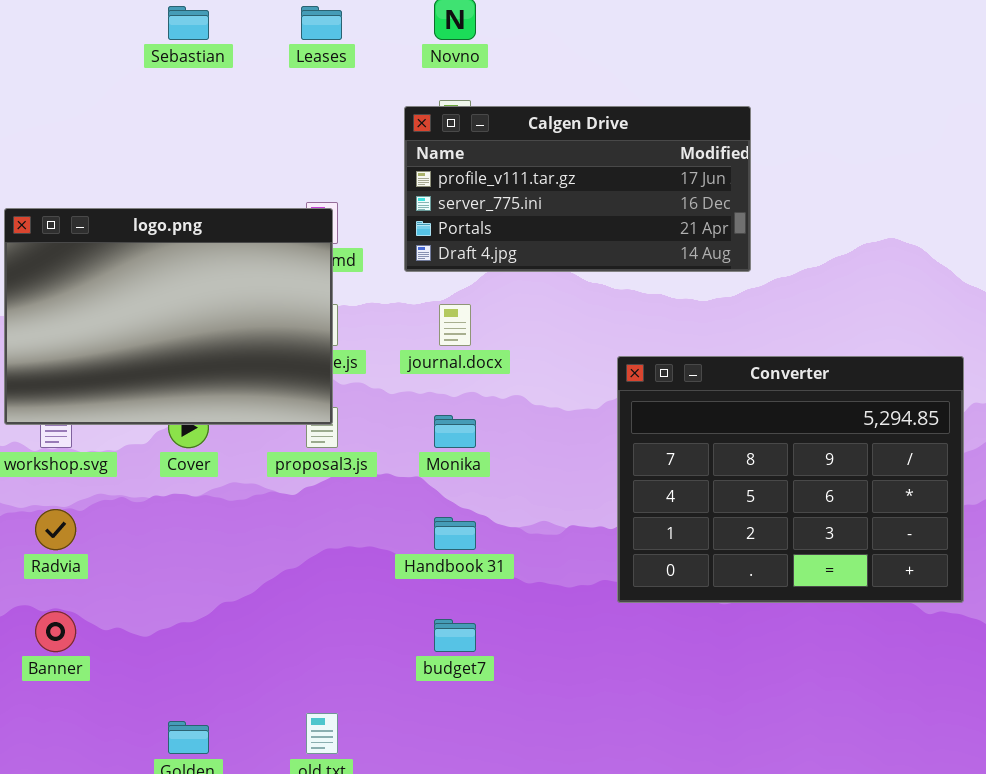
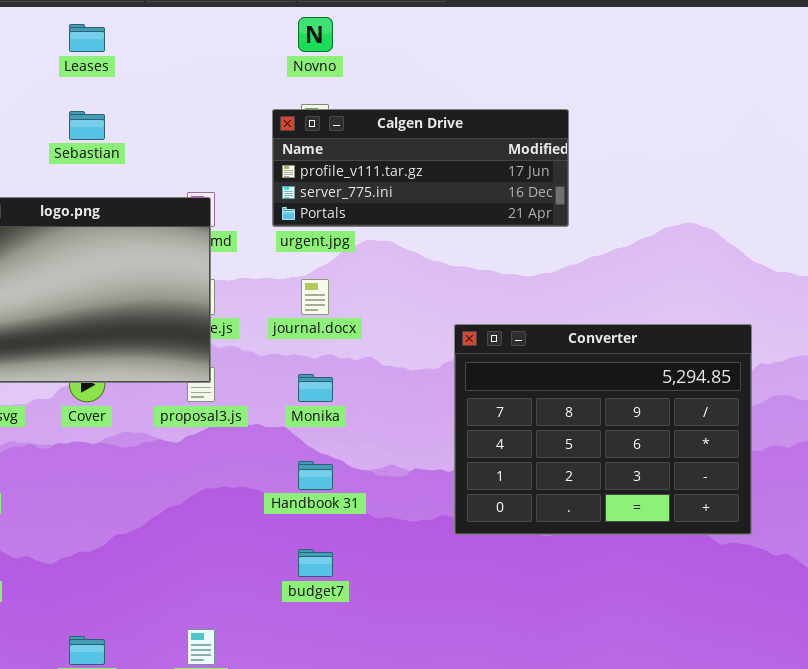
Sebastian: [168,6,209,40] -> [69,111,105,140], moved
Leases: [301,6,342,40] -> [69,24,105,52], moved
Calgen Drive: [404,106,751,272] -> [272,109,569,227], resized

